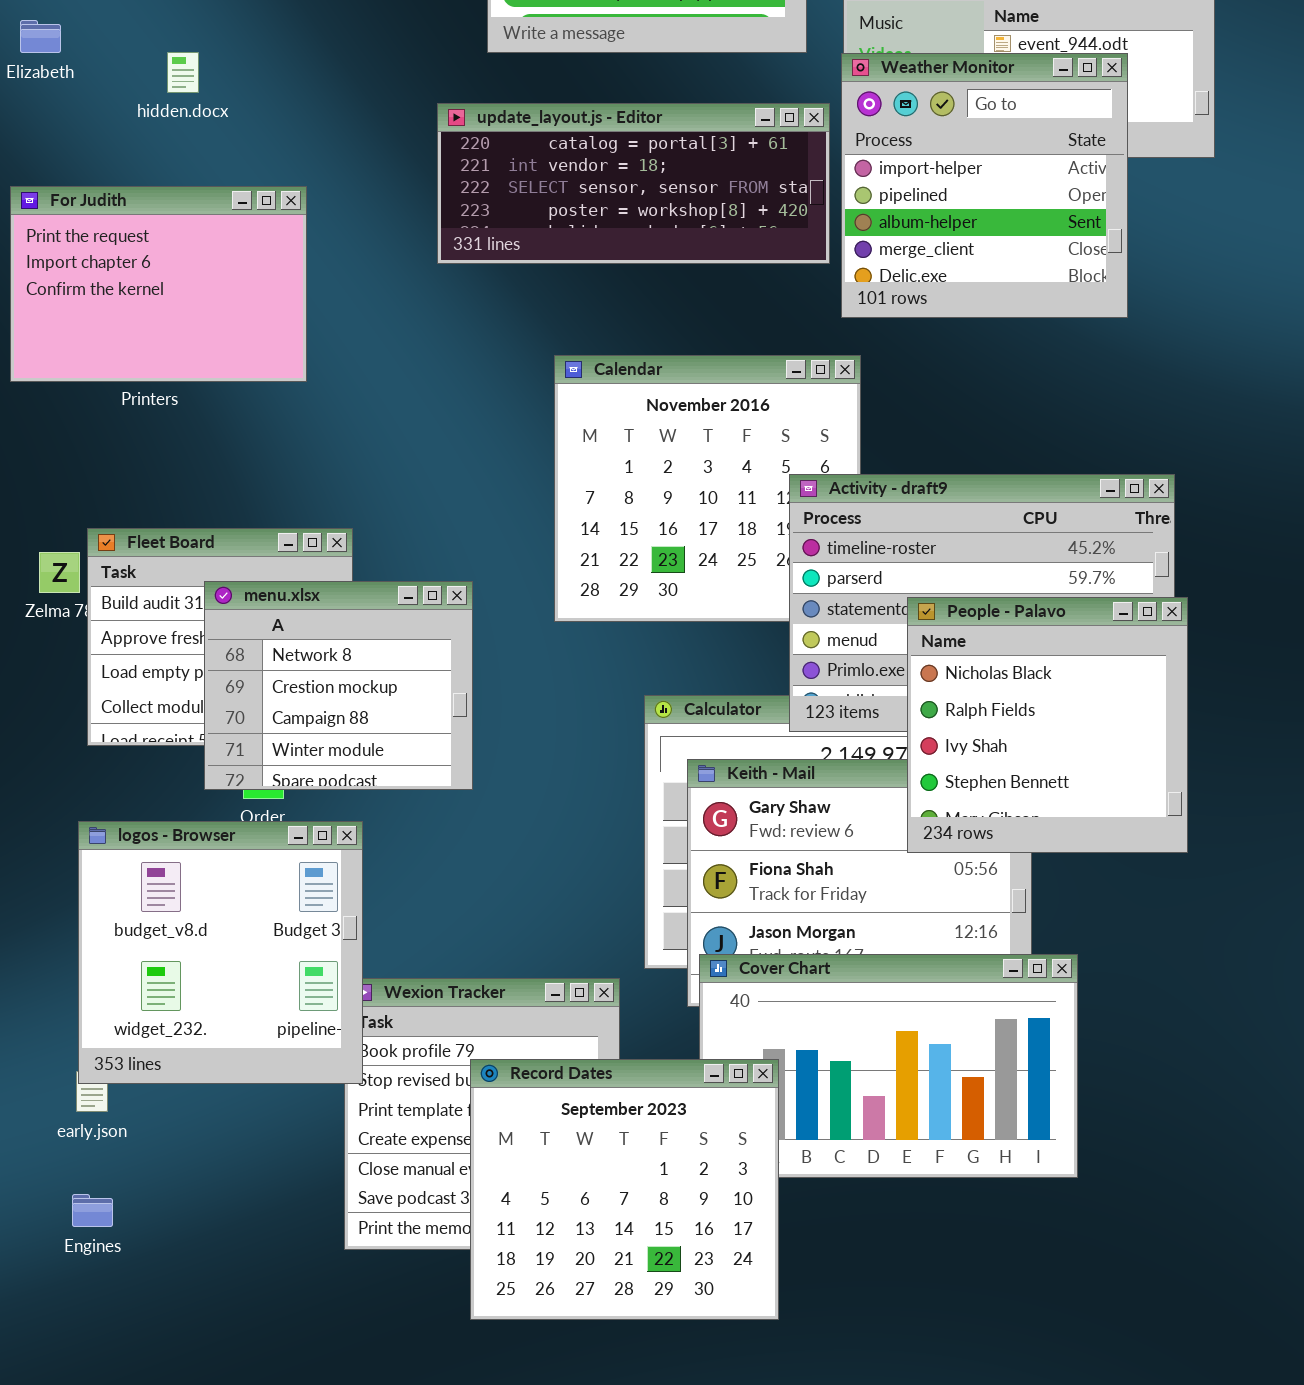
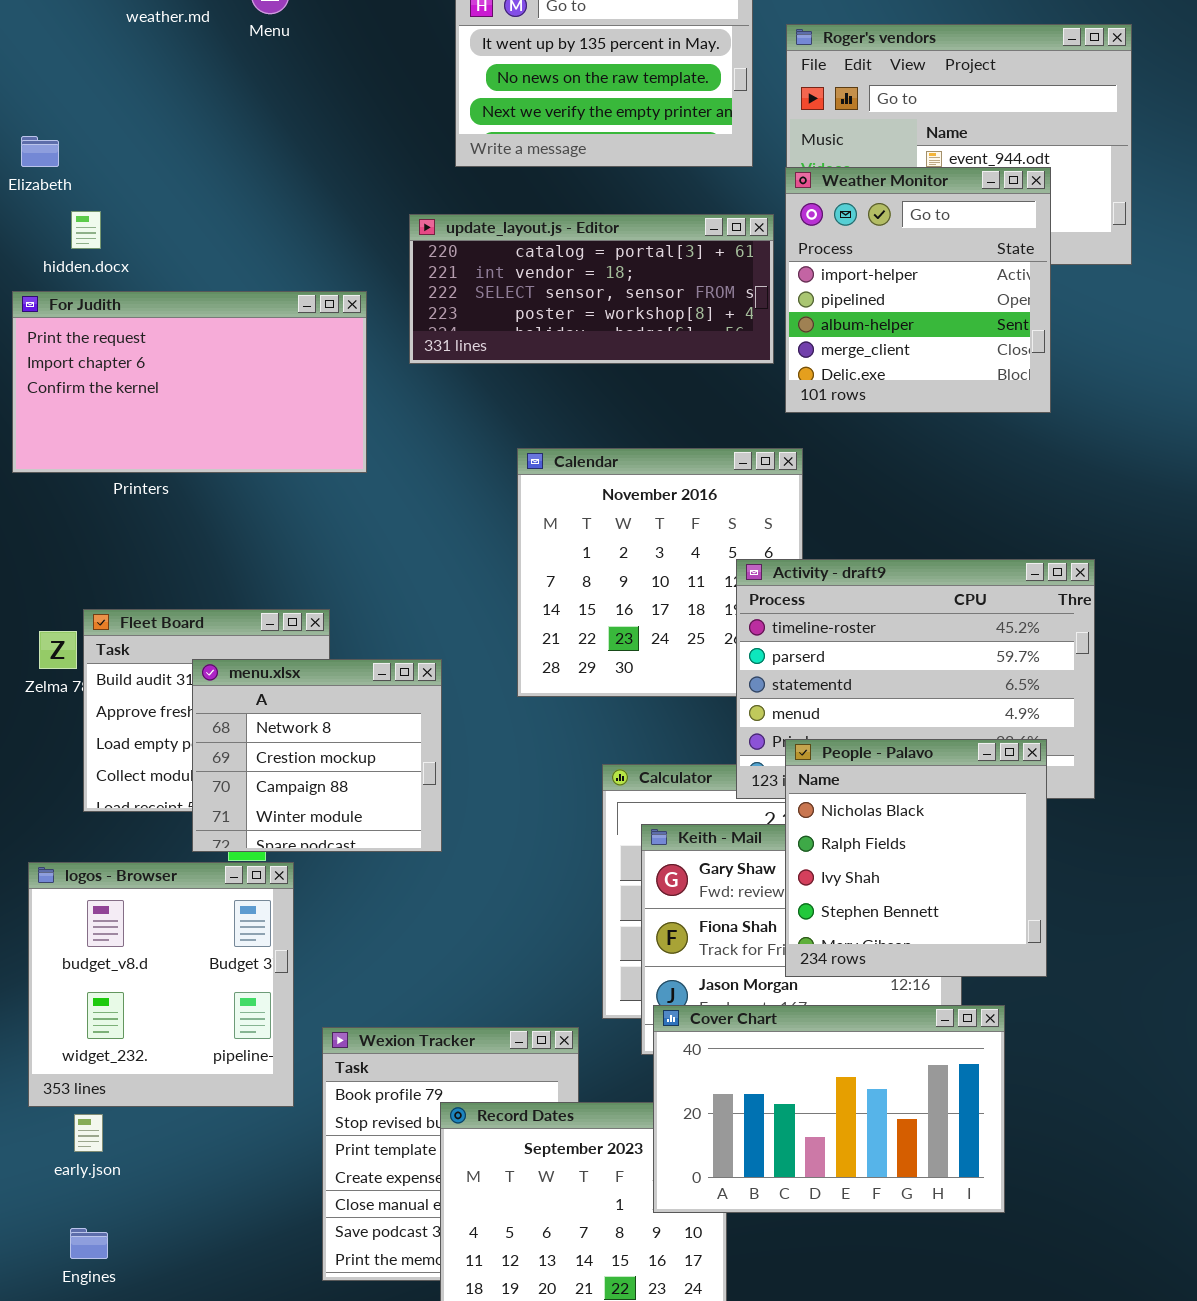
hidden.docx: [167,52,199,93] -> [71,211,101,249], moved
For Judith: [10,186,307,382] -> [12,291,367,473], resized
People - Palavo: [907,597,1188,853] -> [785,739,1047,977], moved
logos - Browser: [78,821,363,1084] -> [28,862,294,1107], moved
Cover Chart: [699,954,1078,1178] -> [653,1005,1005,1213], raised

